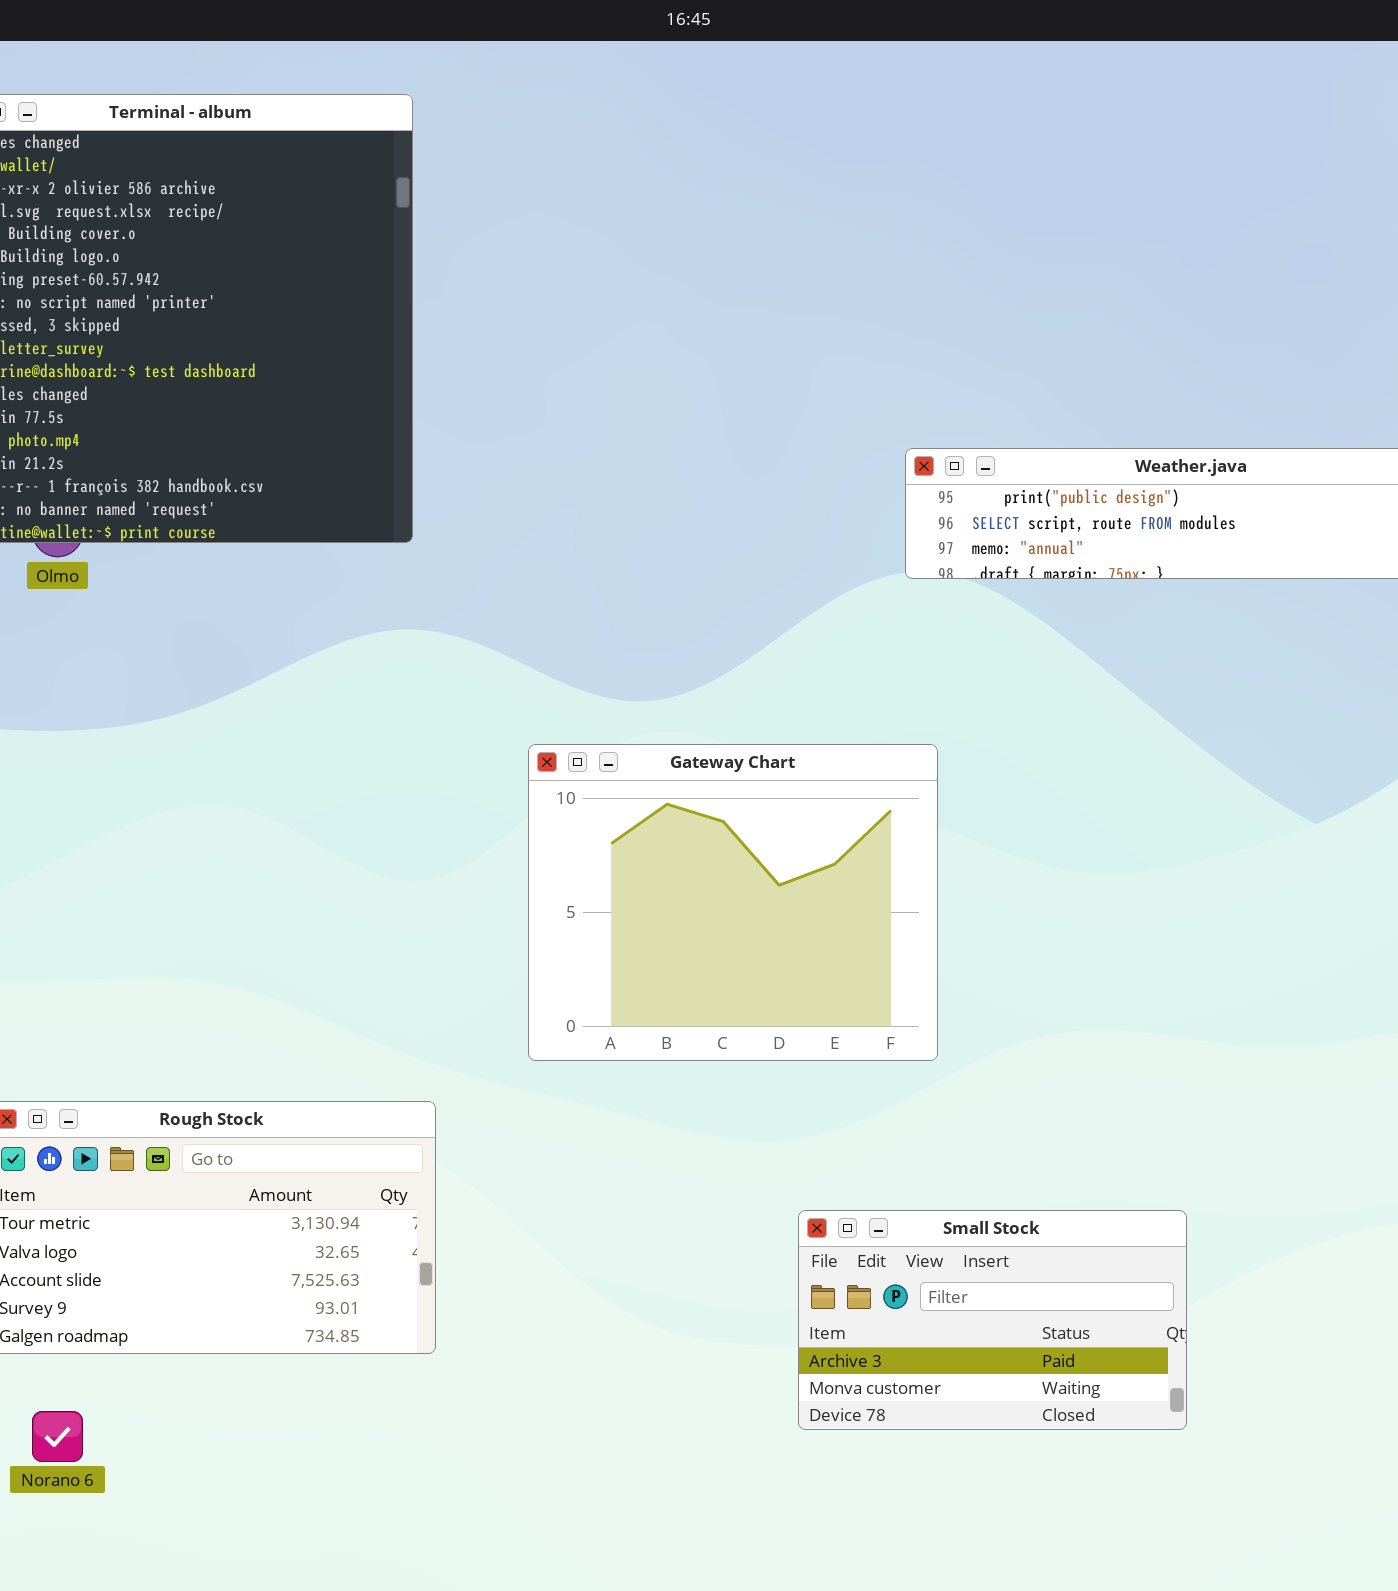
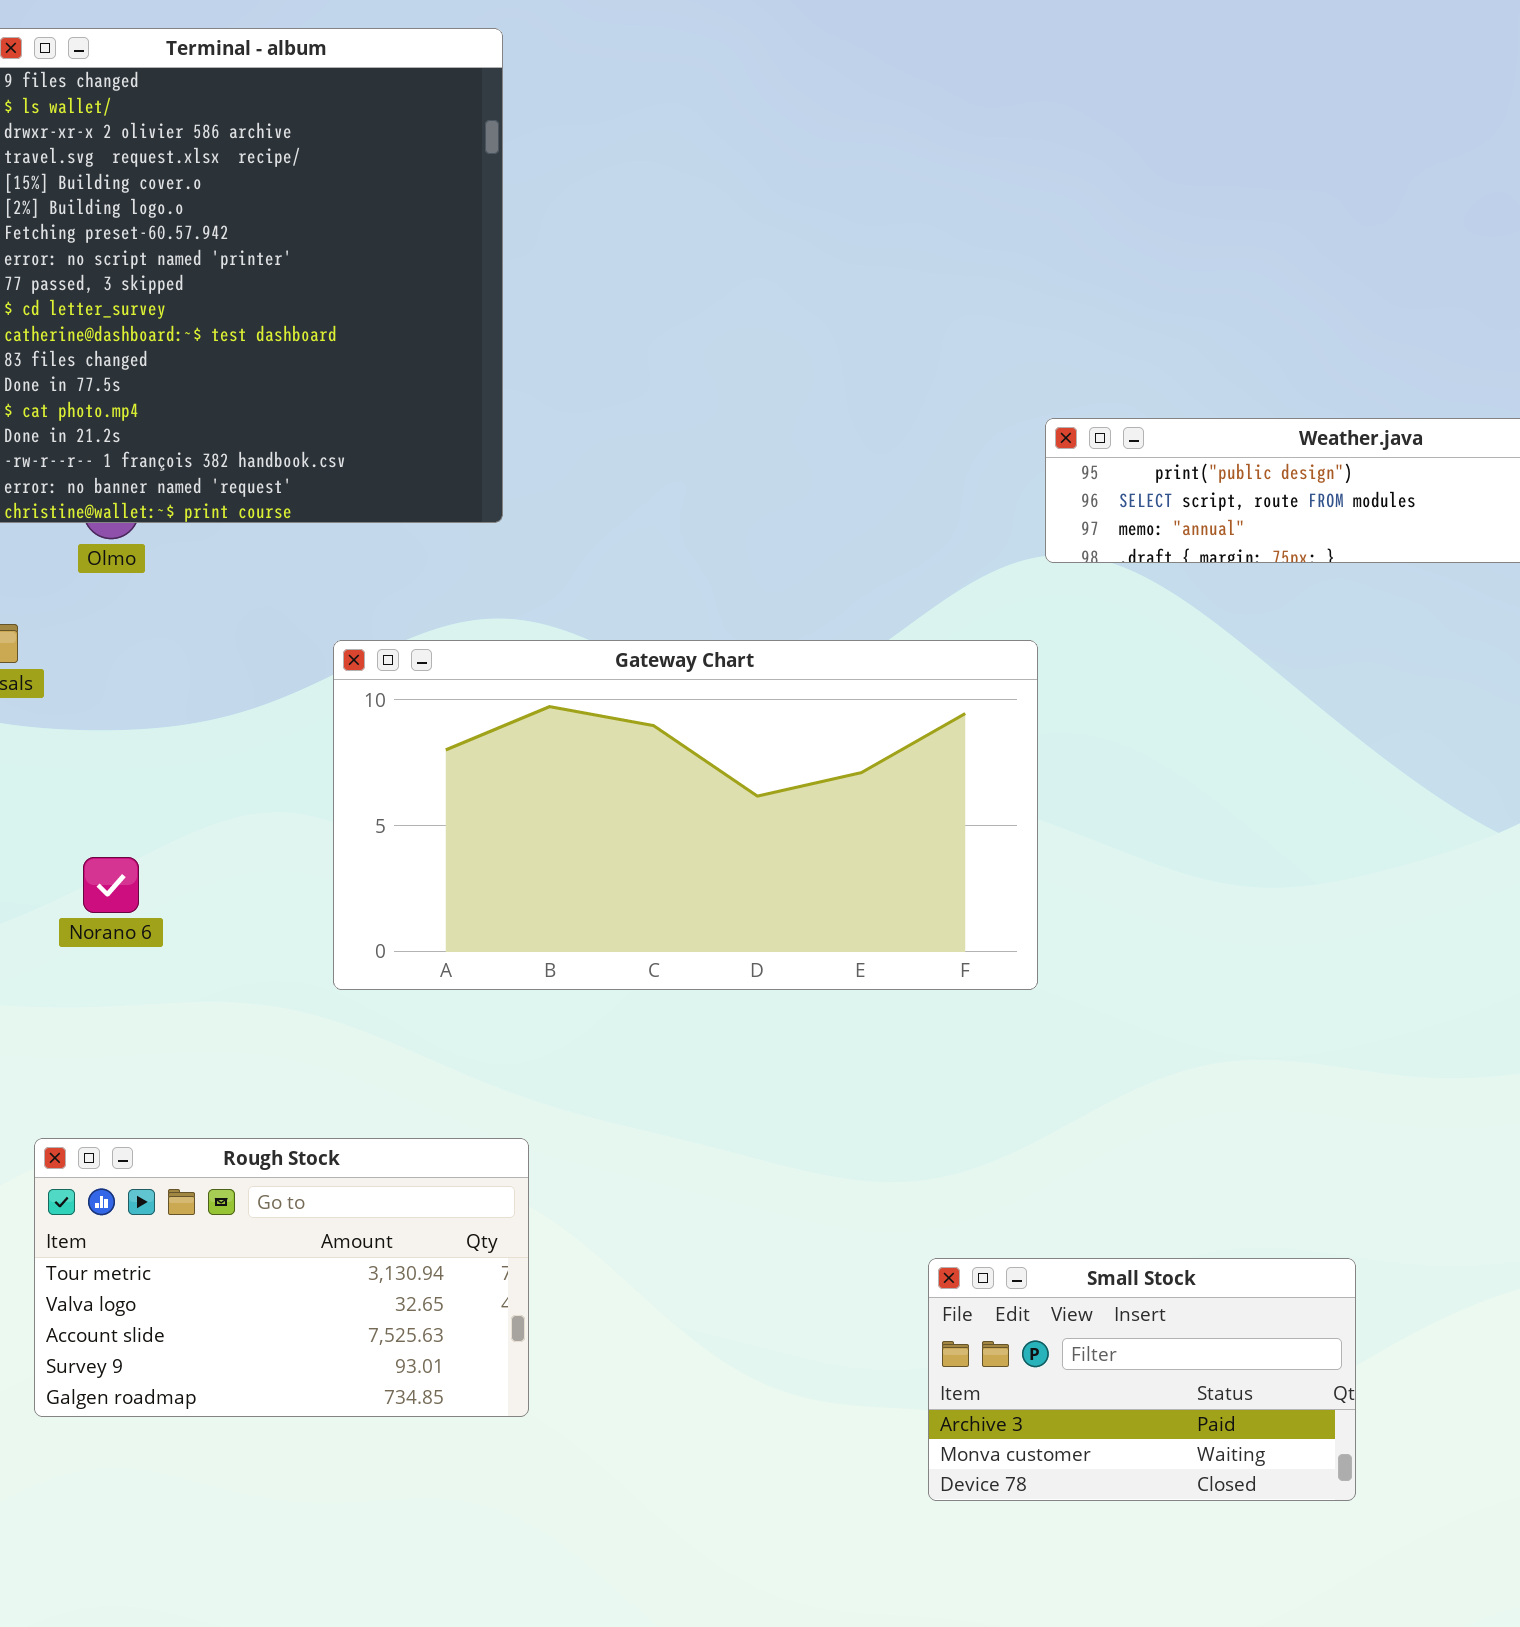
Gateway Chart: [528,744,938,1061] -> [333,640,1038,990], moved, resized
Norano 6: [32,1411,83,1462] -> [83,857,139,913], moved

